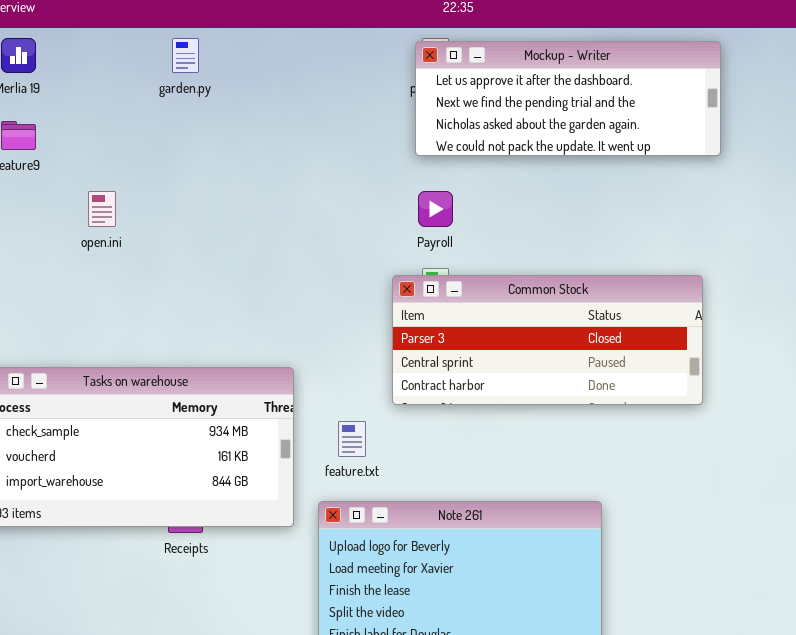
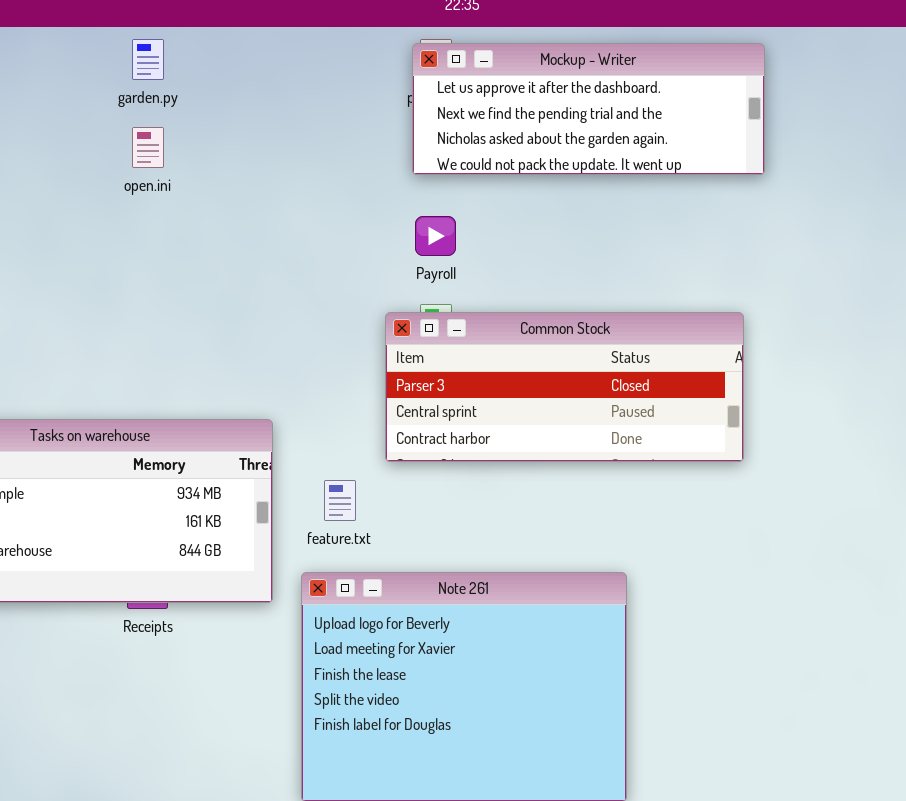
open.ini: [88,191,116,227] -> [132,127,164,168], moved

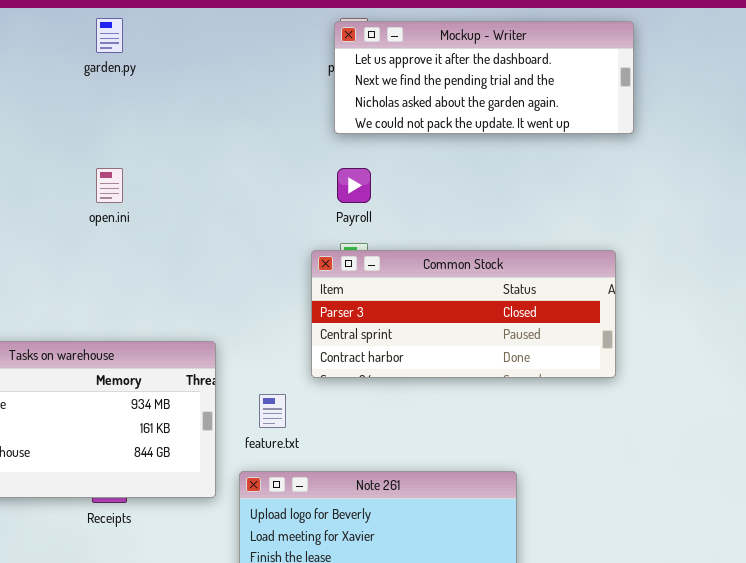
open.ini: [132,127,164,168] -> [96,168,123,203], moved

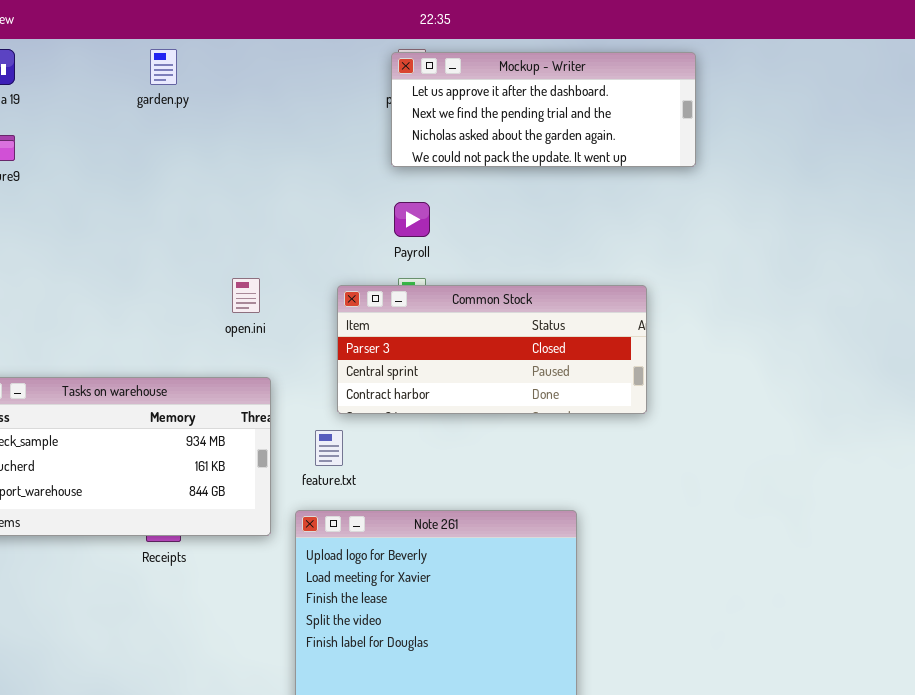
open.ini: [96,168,123,203] -> [232,278,260,313], moved
Common Stock: [311,250,616,378] -> [337,285,647,414], moved

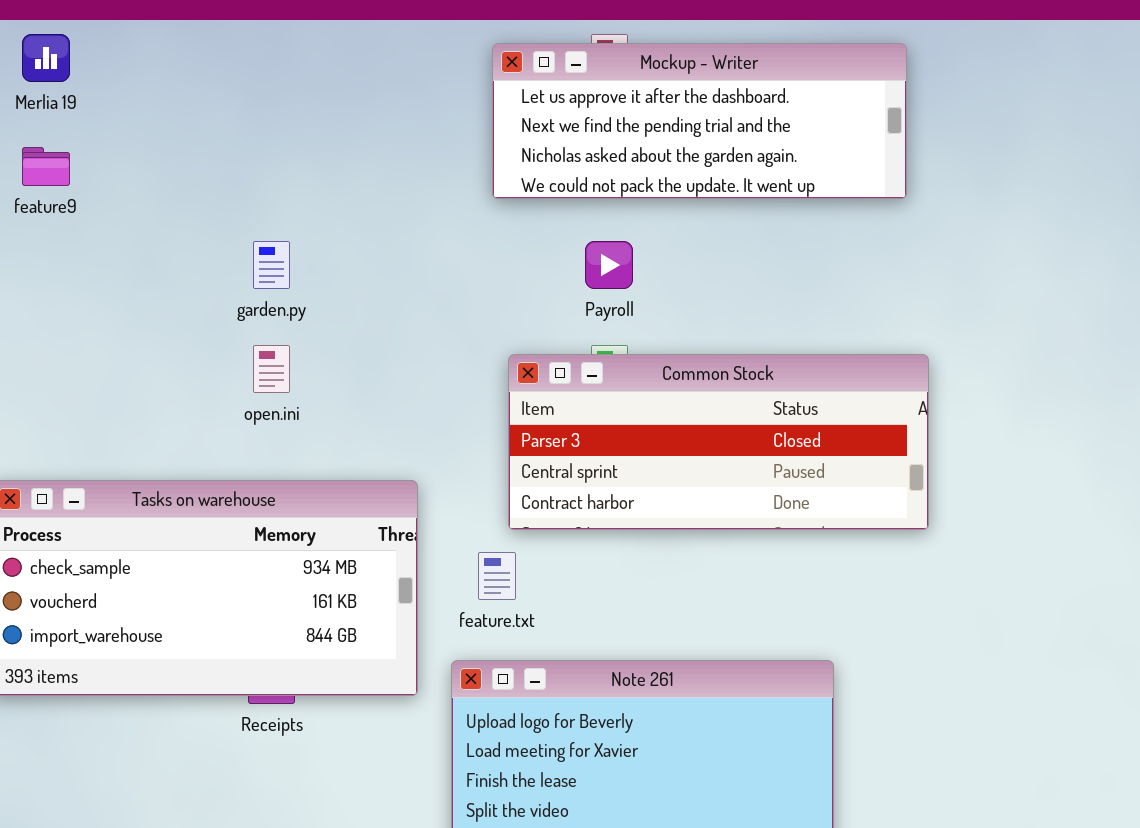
garden.py: [150,49,177,85] -> [253,241,290,289], moved
Mockup - Writer: [391,52,696,167] -> [492,43,907,199], moved
open.ini: [232,278,260,313] -> [253,345,290,393], moved

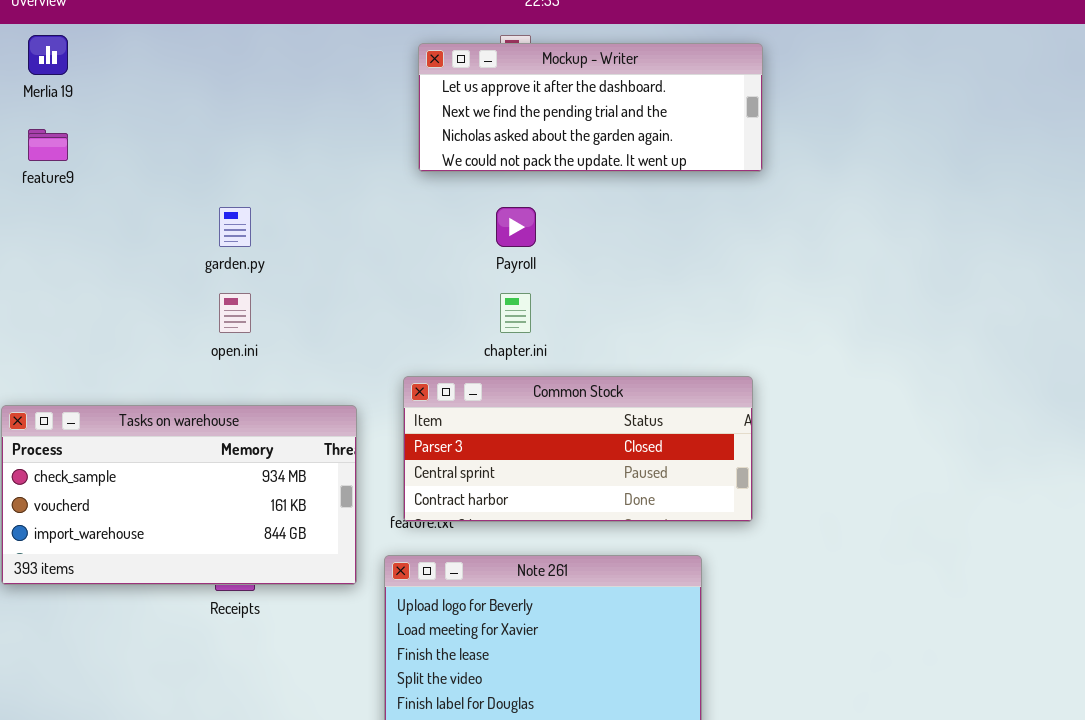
Common Stock: [508,354,929,530] -> [403,376,753,522], moved

